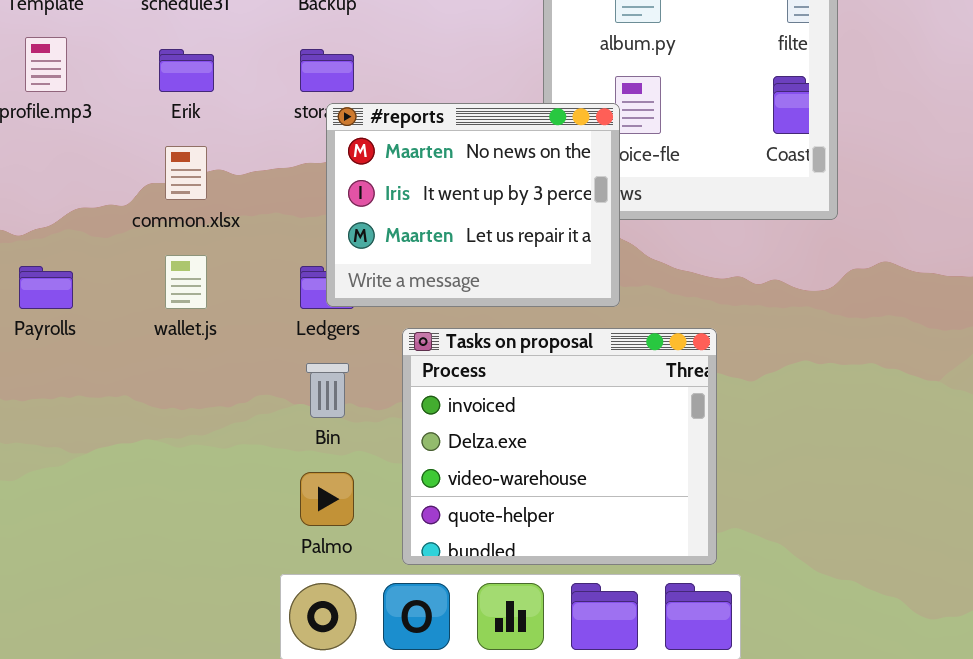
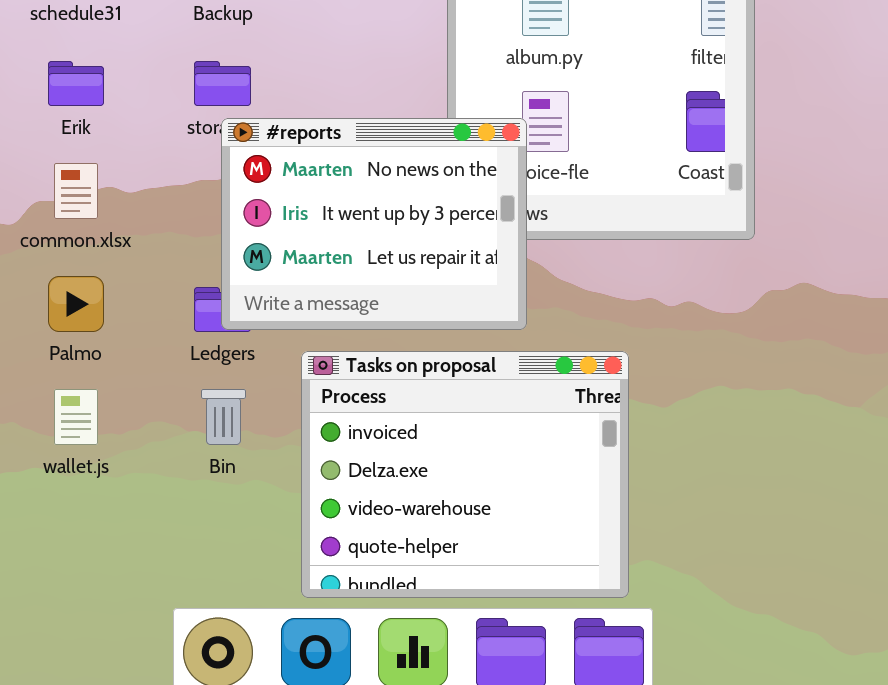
wallet.js: [165,255,207,309] -> [54,389,98,445], moved
Palmo: [300,472,354,526] -> [48,276,104,332], moved

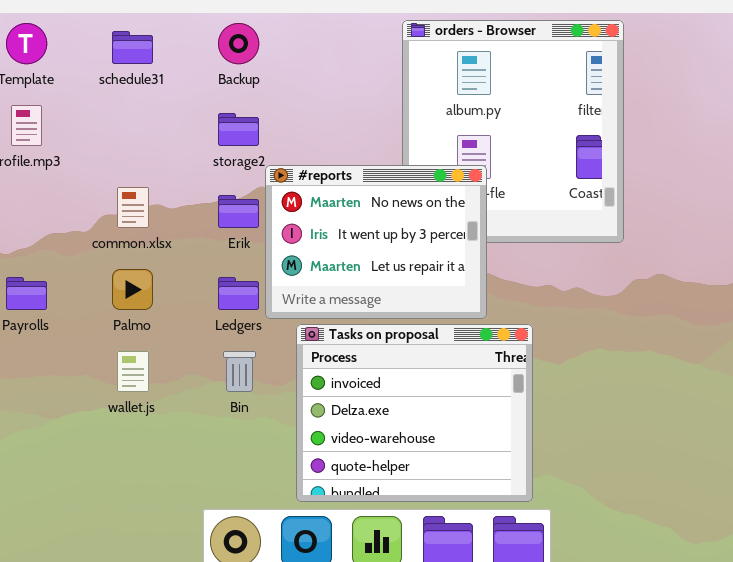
Erik: [48,61,104,106] -> [218,195,259,228], moved
#reports: [221,118,527,330] -> [265,165,487,319], moved

